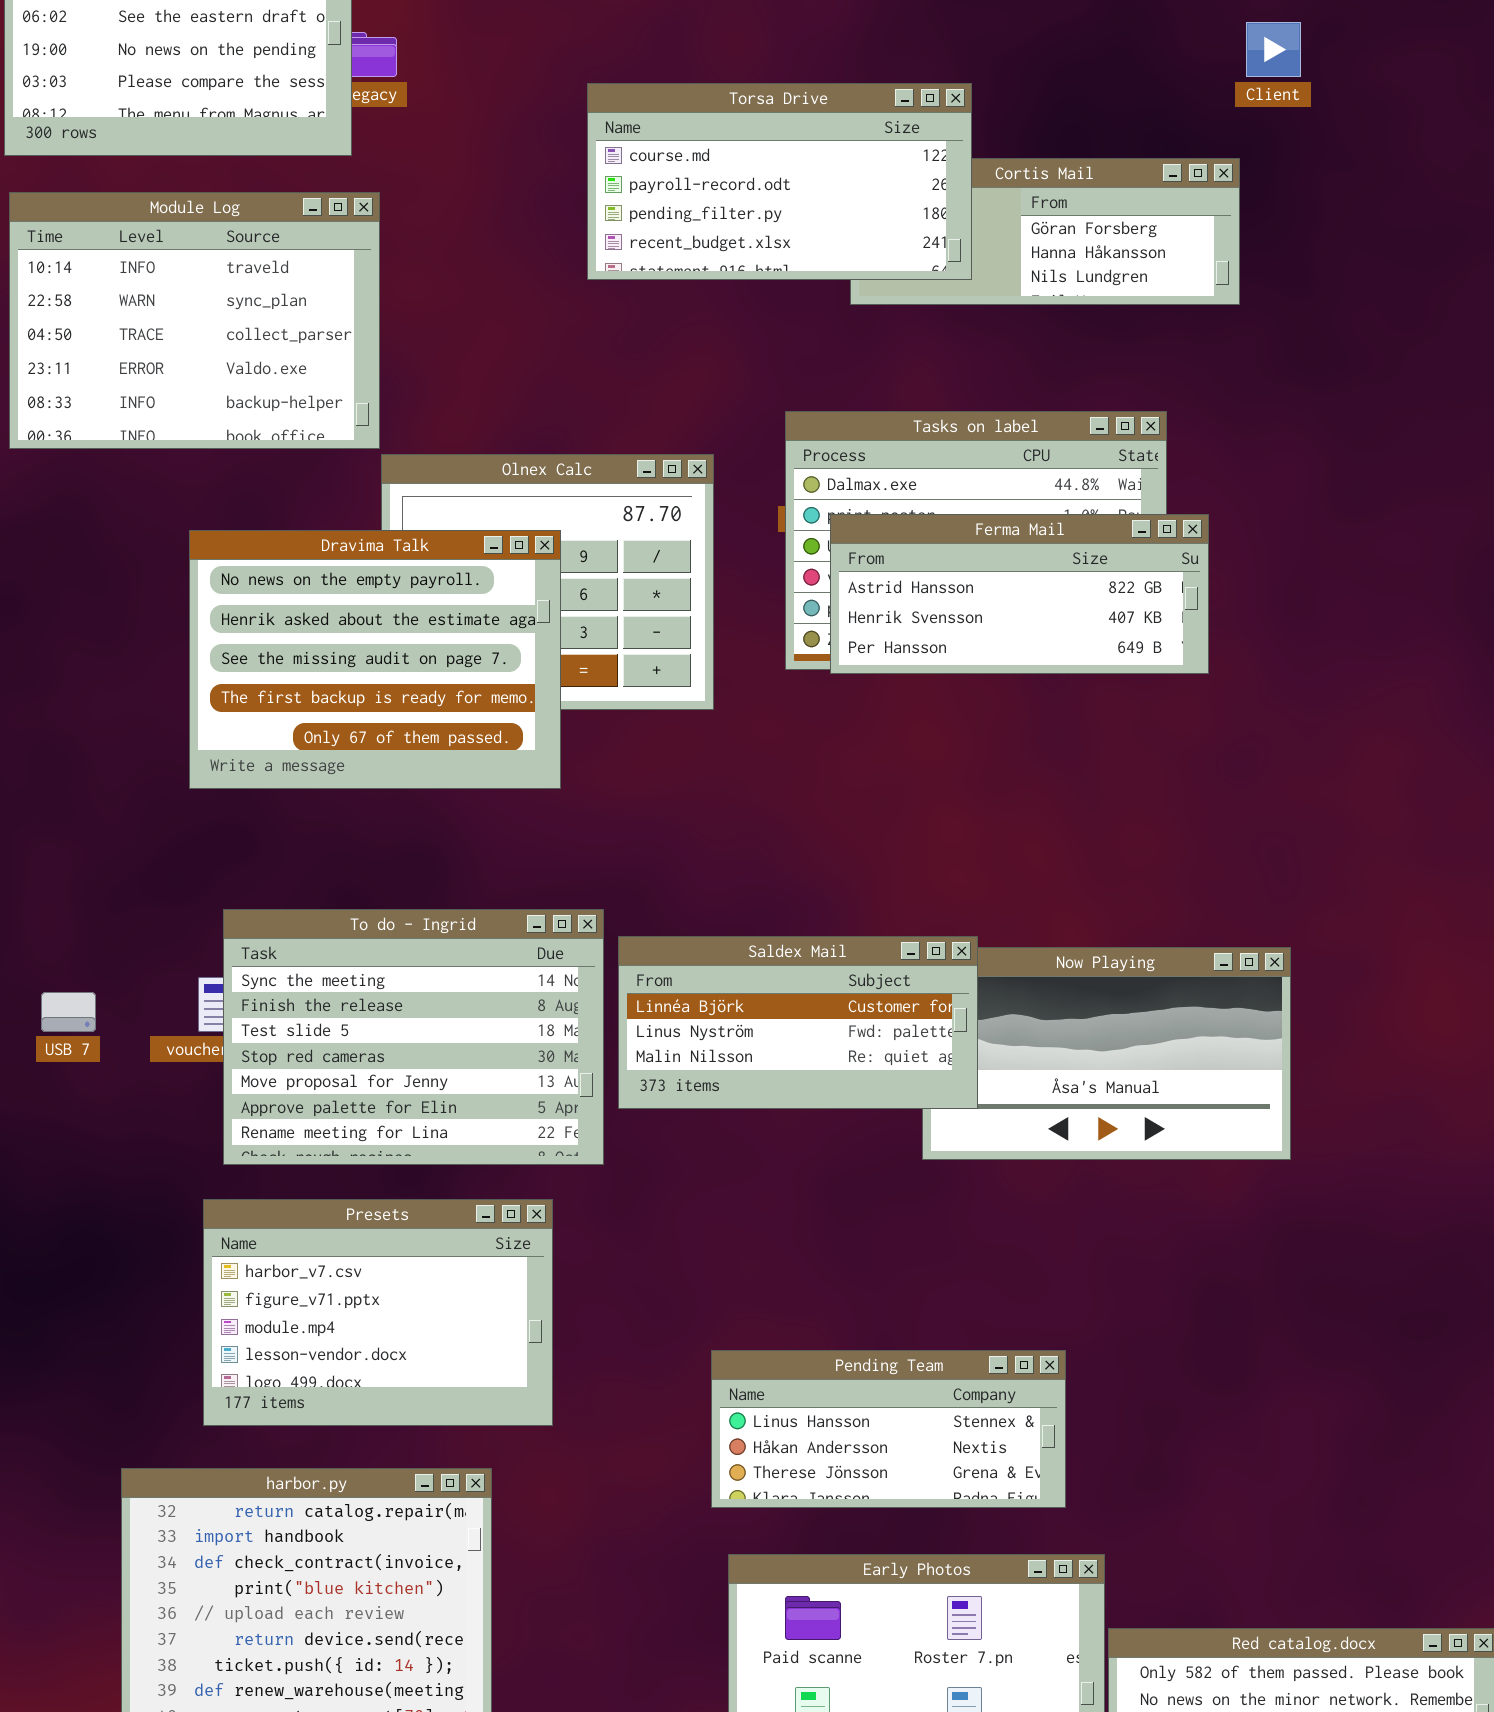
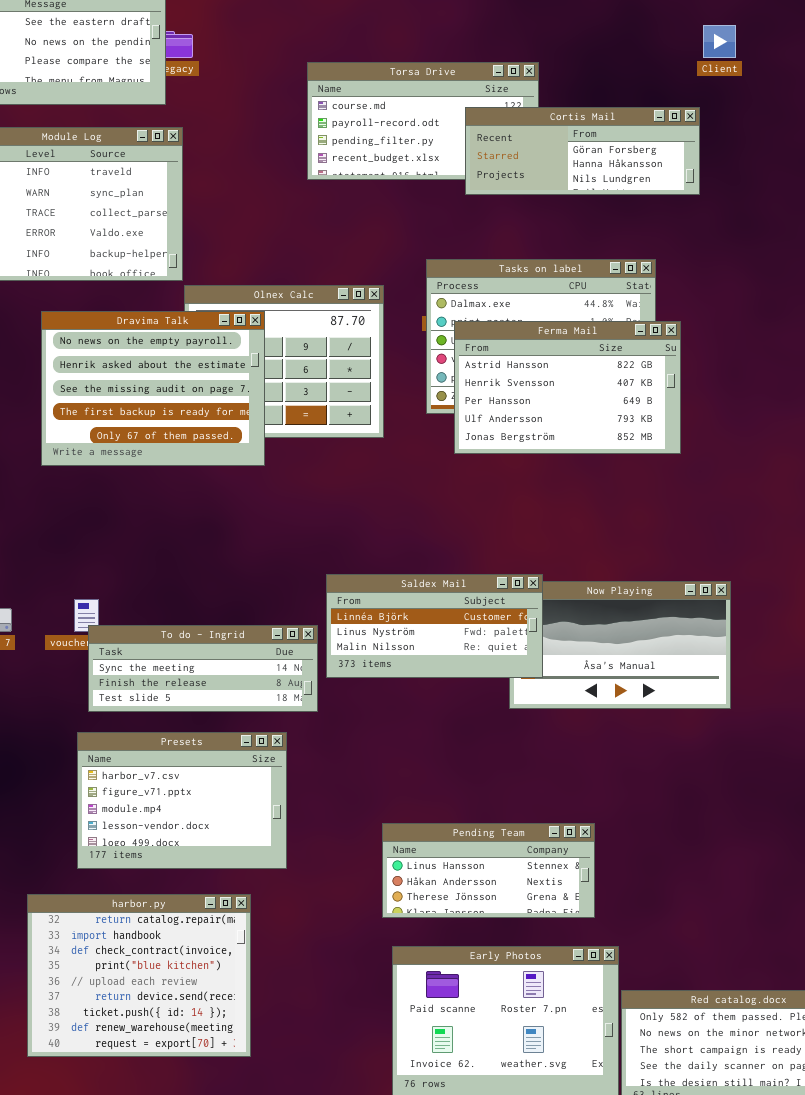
Cortis Mail: [850,158,1240,305] -> [465,107,700,195], raised
Ferma Mail: [830,514,1209,674] -> [454,321,681,454], resized
Dravima Talk: [189,530,561,789] -> [41,311,265,466], moved
To do - Ingrid: [223,909,604,1165] -> [88,625,318,712], resized

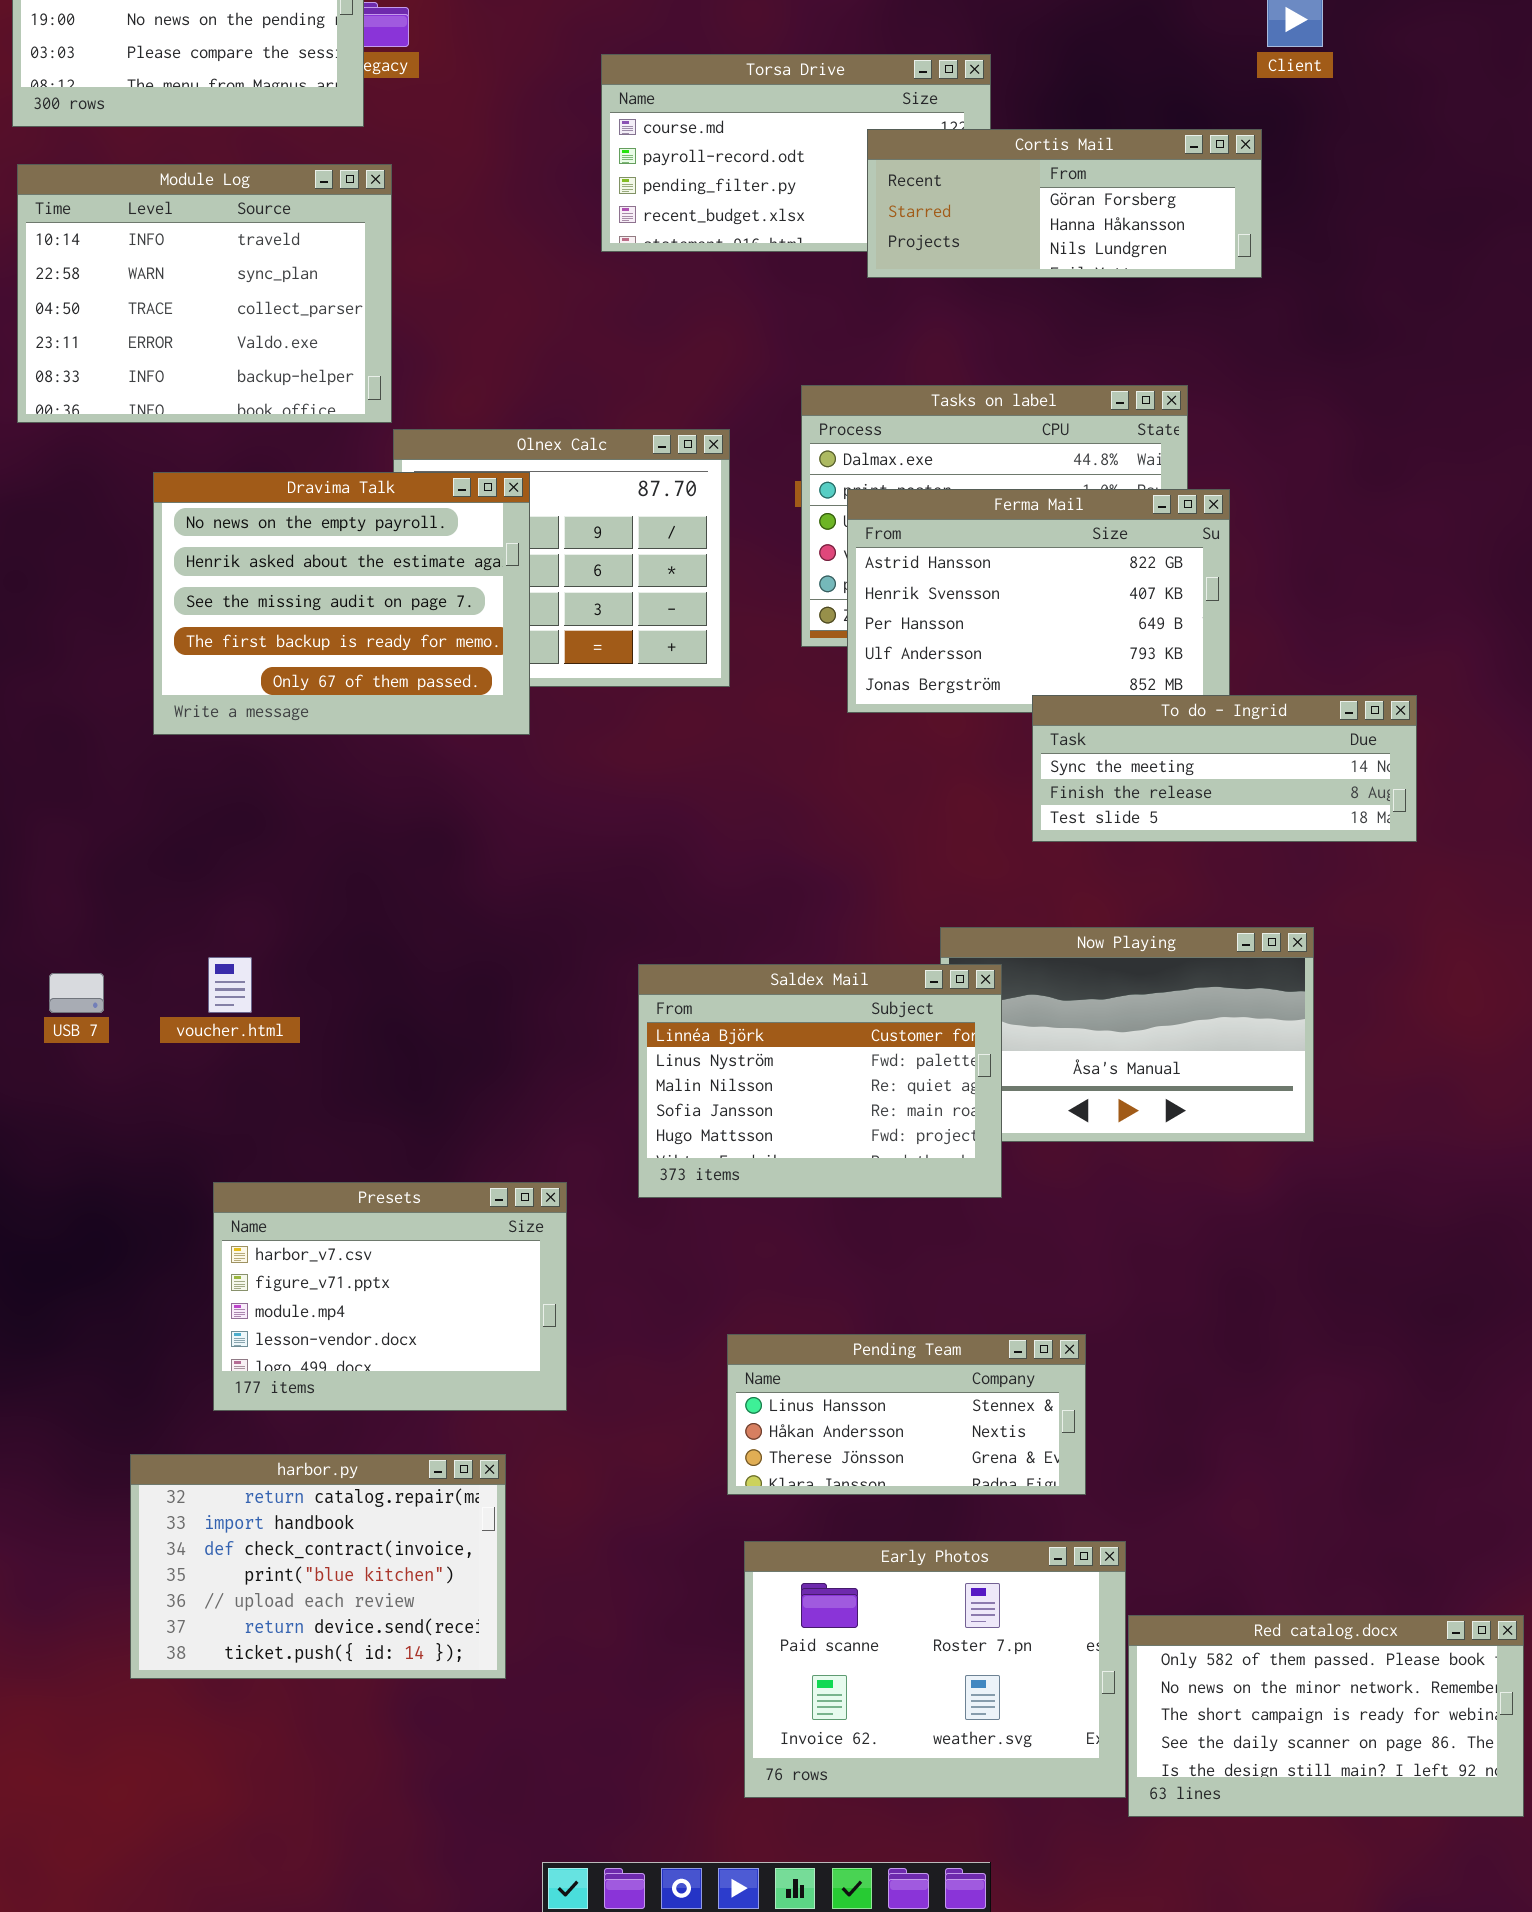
Saldex Mail: [326,574,543,678] -> [638,964,1002,1198], moved, resized
To do - Ingrid: [88,625,318,712] -> [1032,695,1417,842], moved
harbor.py: [27,894,251,1057] -> [130,1454,506,1679], resized

